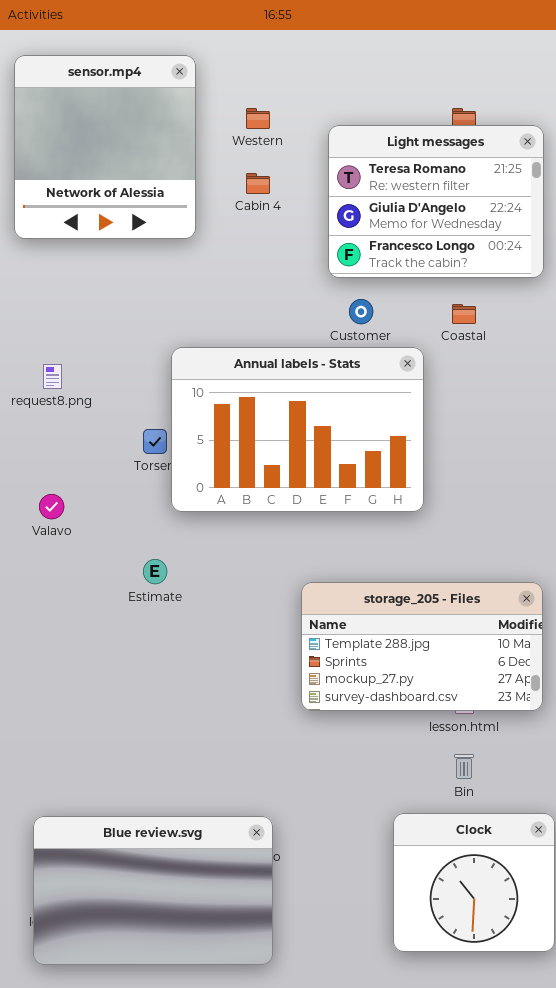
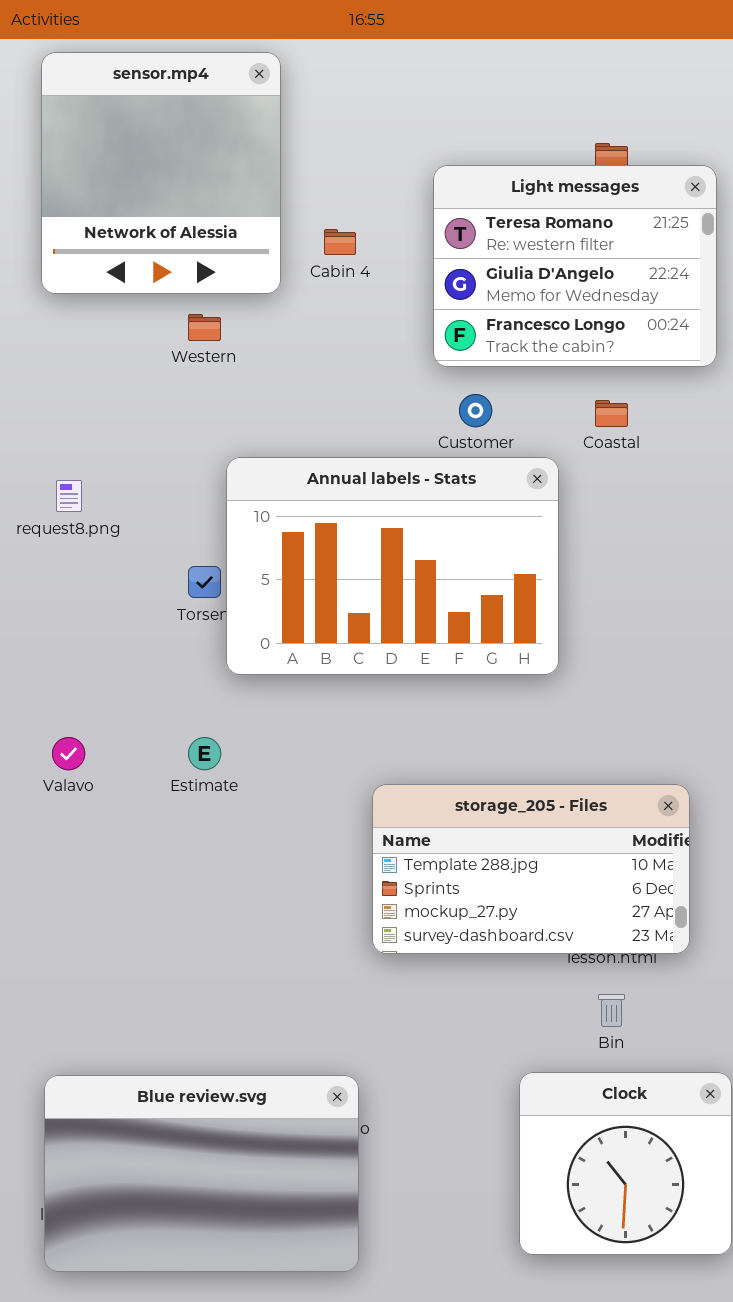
sensor.mp4: [14,55,196,239] -> [41,52,281,294], moved
Western: [246,108,270,129] -> [188,314,221,341], moved
Valavo: [39,494,64,519] -> [52,737,85,770], moved
storage_205 - Files: [301,582,543,711] -> [372,784,690,954], moved

